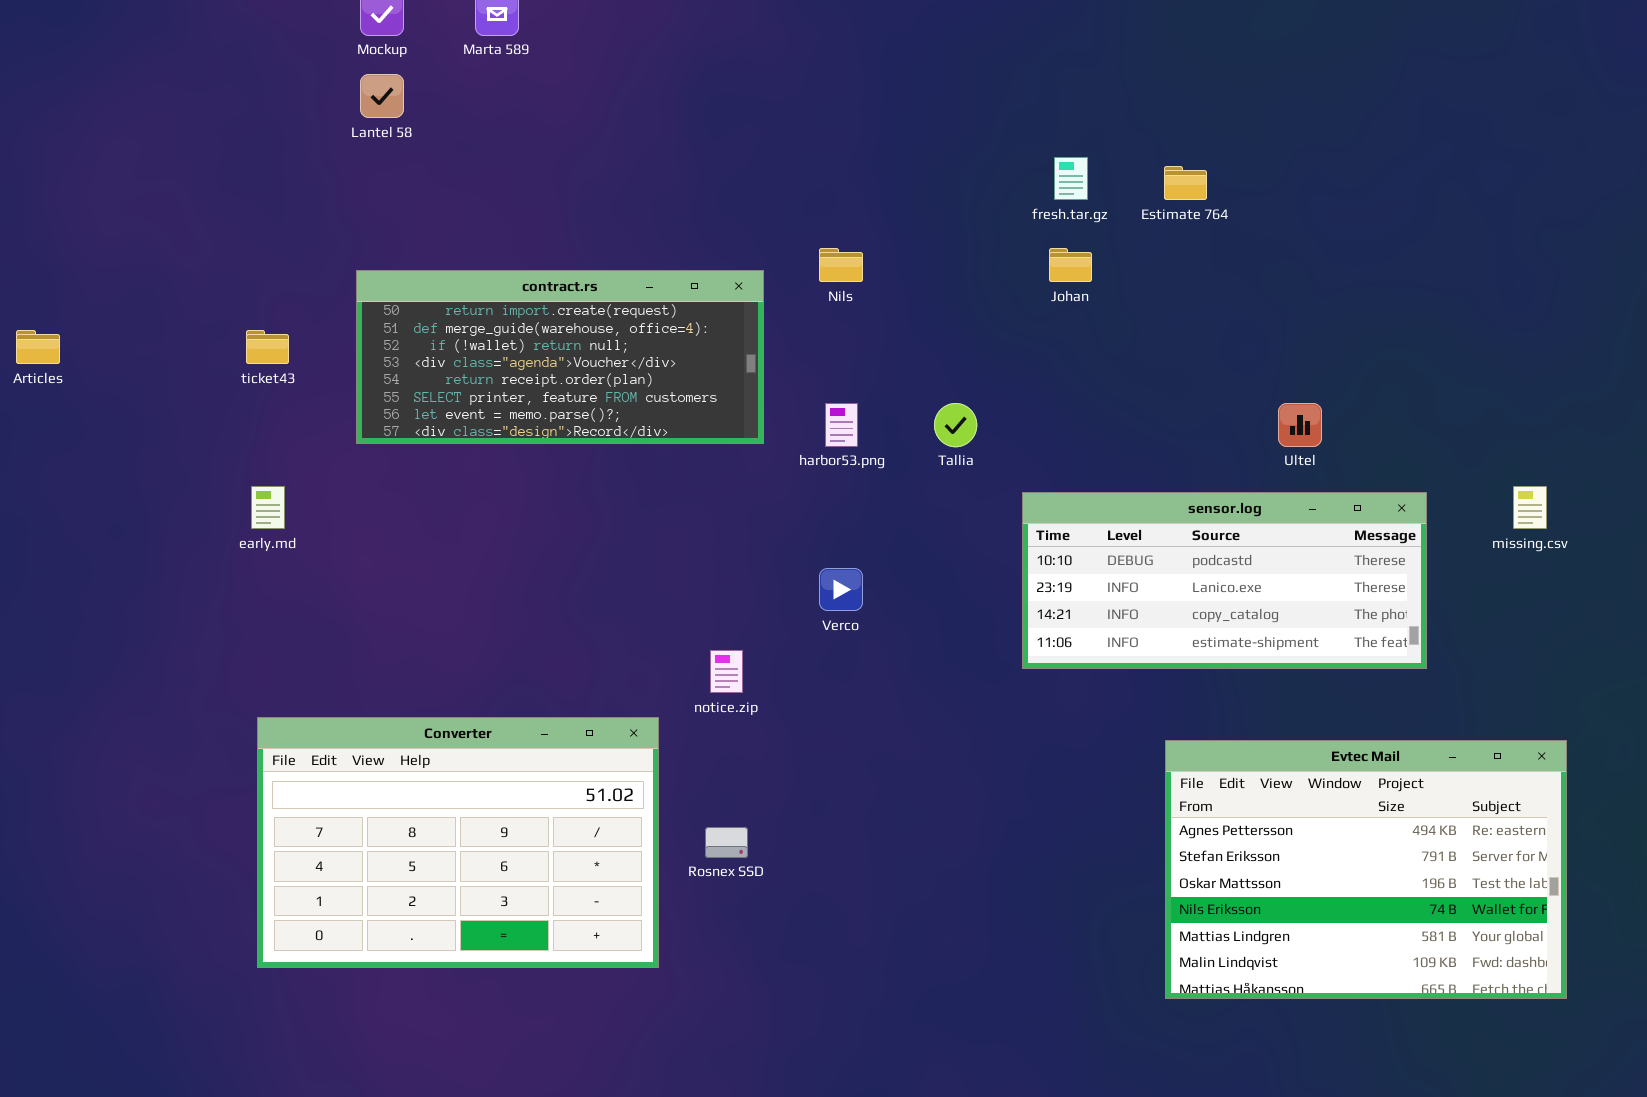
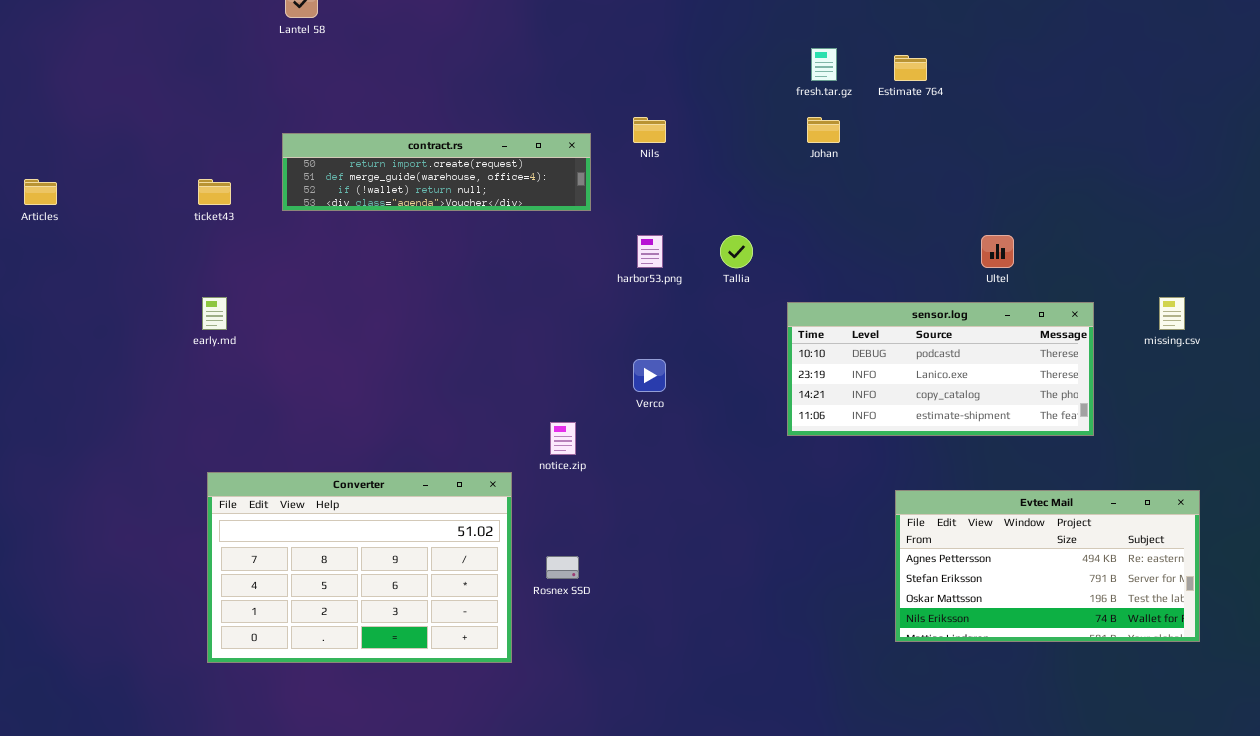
contract.rs: [356,270,764,444] -> [282,133,591,211], resized
Evtec Mail: [1165,740,1567,999] -> [895,490,1200,642], resized

